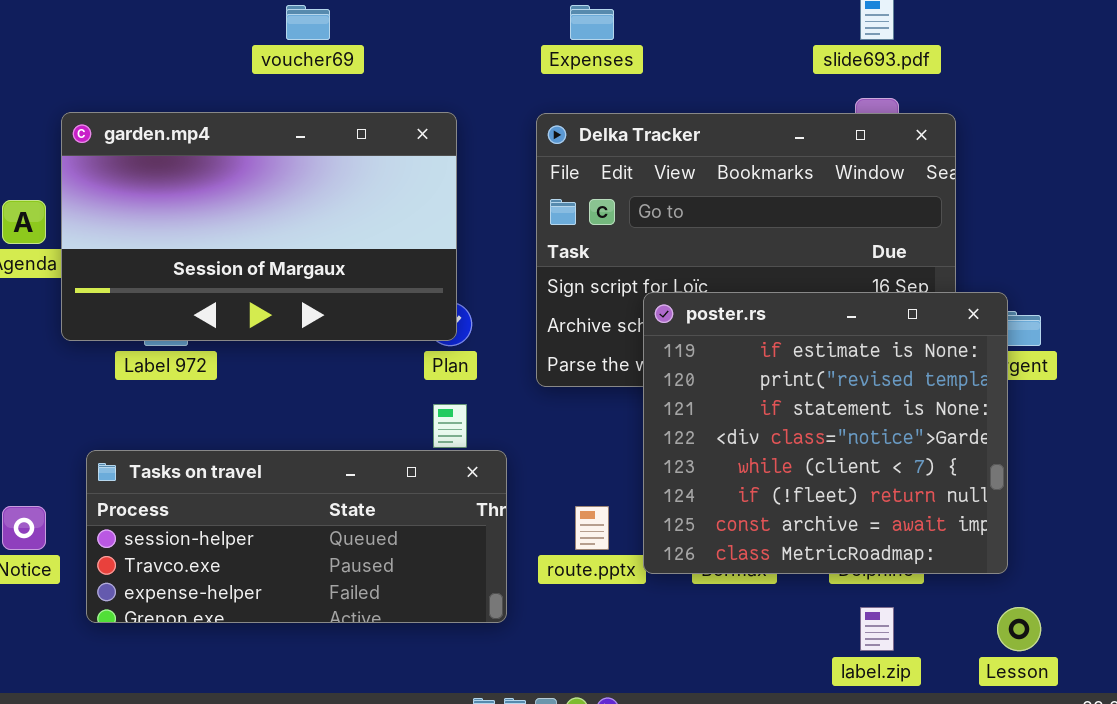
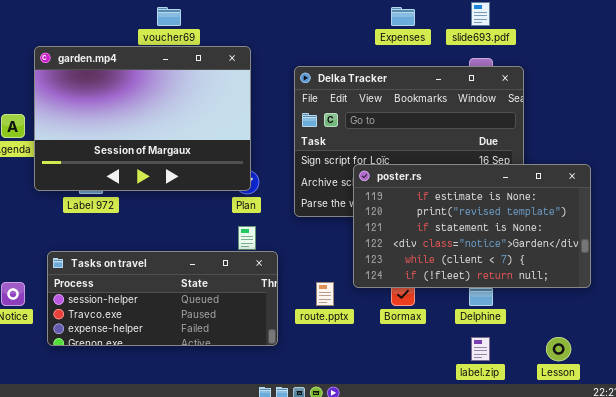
Expenses: [570,5,614,40] -> [391,7,415,26], moved
garden.mp4: [61,112,457,341] -> [34,46,251,191], resized
poster.rs: [643,292,1008,574] -> [353,164,591,288], resized

